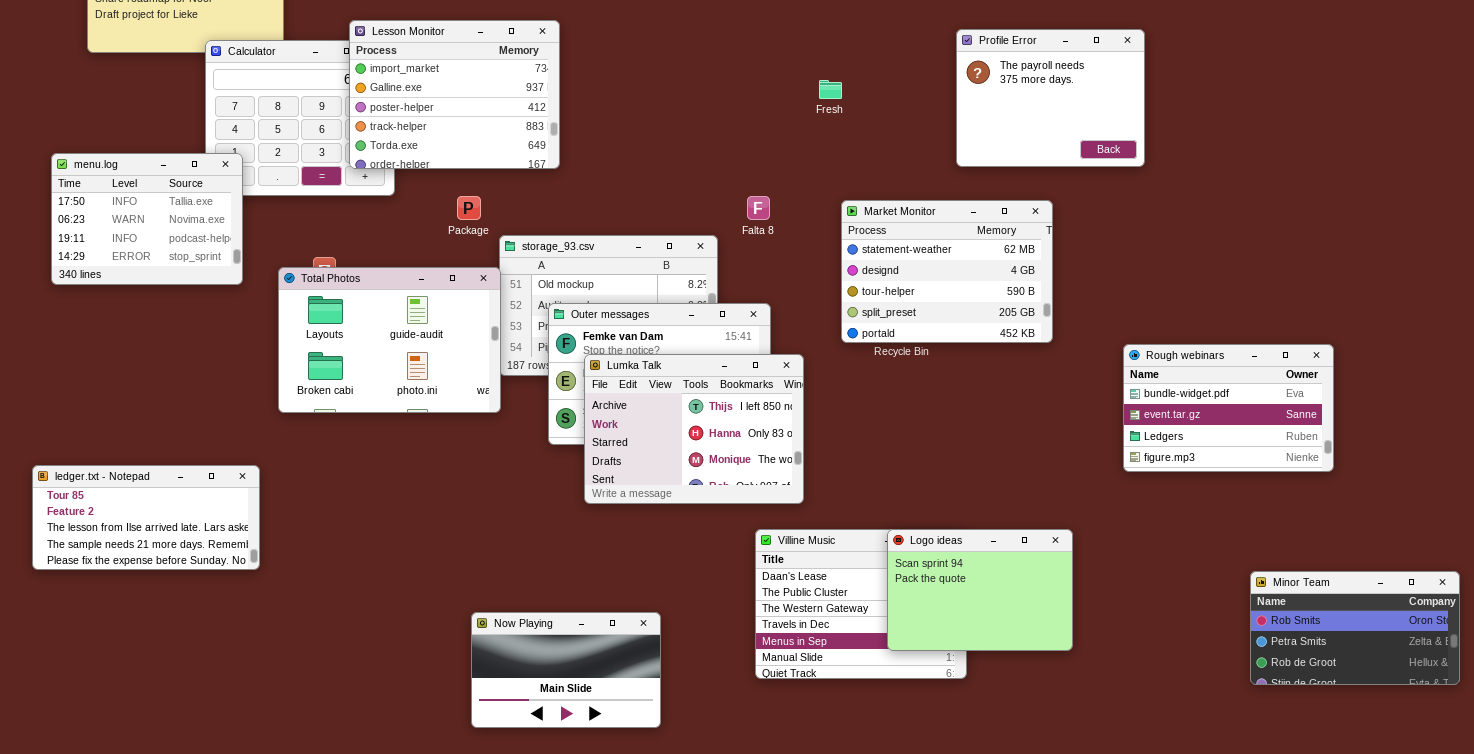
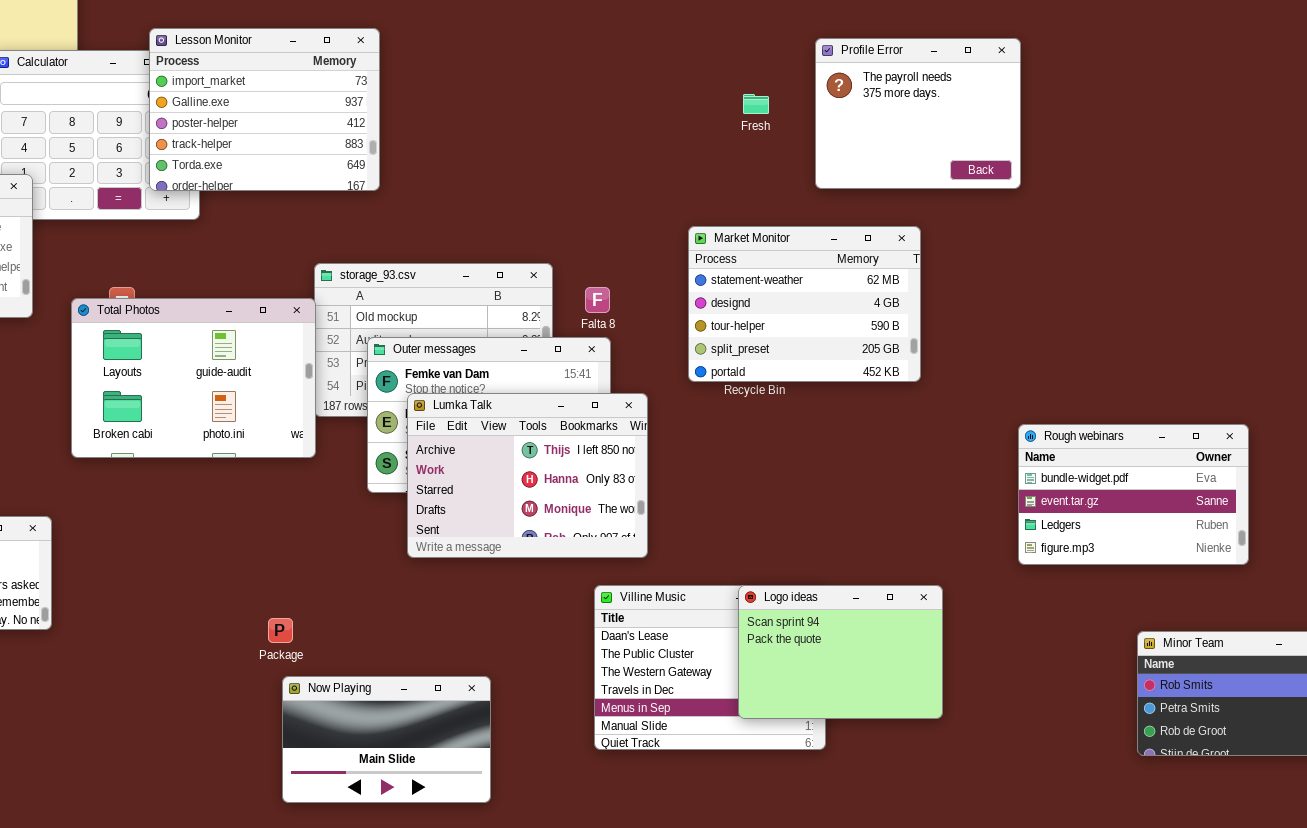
Fresh: [819,80,842,99] -> [743,94,769,114], moved
Package: [457,196,481,220] -> [268,618,293,643], moved
Falta 8: [747,196,770,220] -> [585,287,610,313], moved
Rough webinars: [1123,344,1334,472] -> [1018,424,1249,565], moved

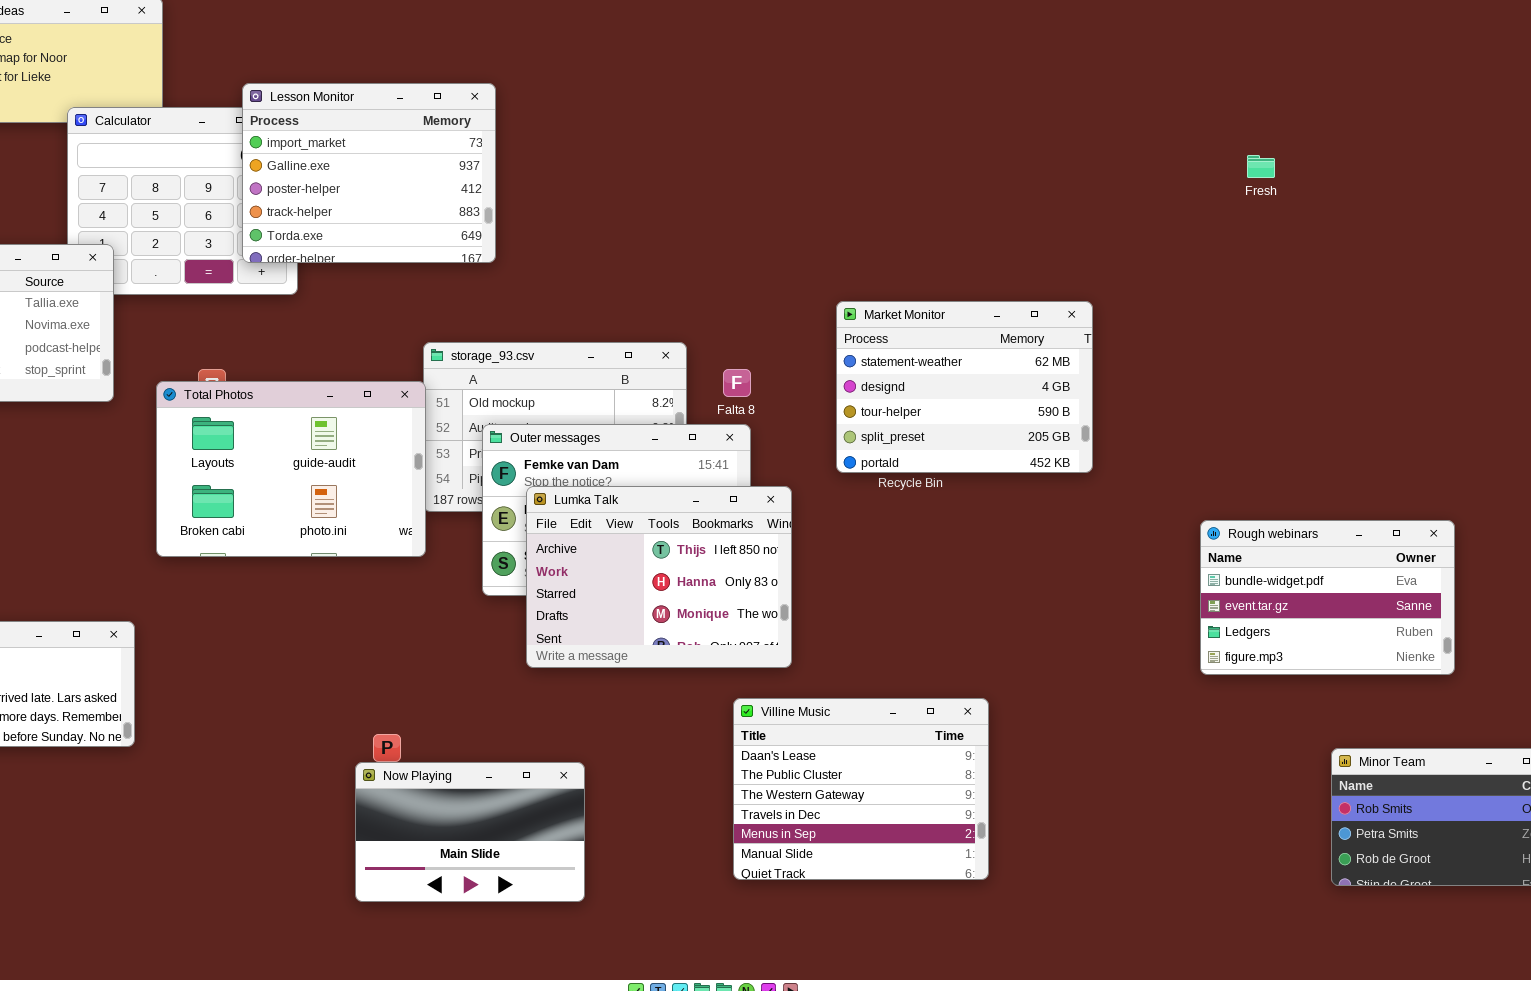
Profile Error: [815,38,1021,189] -> none, closed
Fresh: [743,94,769,114] -> [1247,155,1275,178], moved
Logo ideas: [738,585,943,719] -> none, closed
Now Playing: [282,676,491,803] -> [355,762,585,902], moved

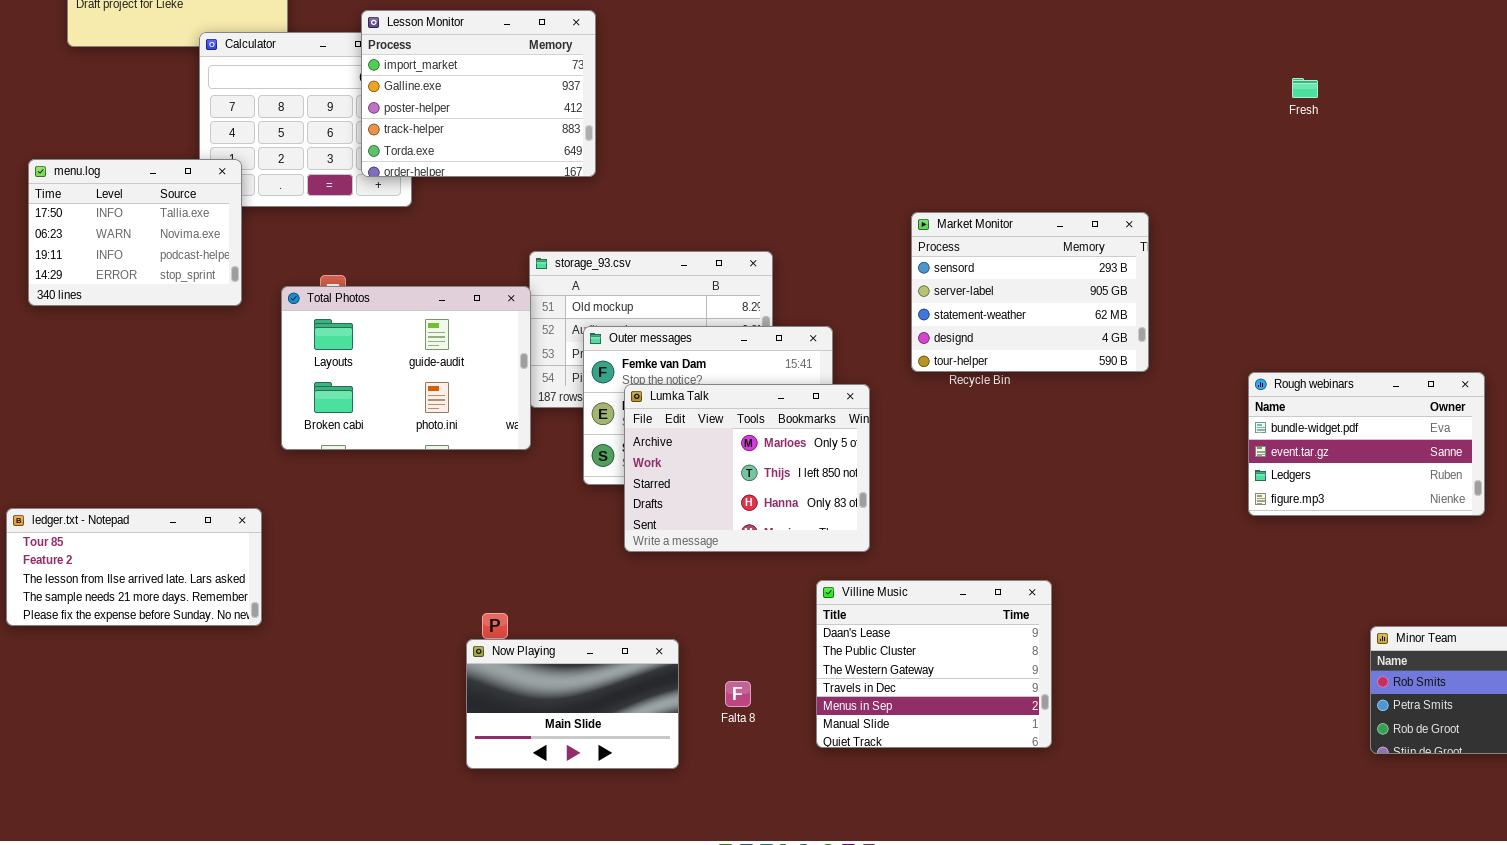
Market Monitor: [836,301,1093,473] -> [911,212,1149,372], scrolled up 2 rows
Falta 8: [723,369,751,397] -> [725,681,751,707], moved
Lumka Talk: [526,486,792,668] -> [624,384,870,552], scrolled up 1 row
Rough webinars: [1200,520,1455,675] -> [1248,372,1485,516], moved

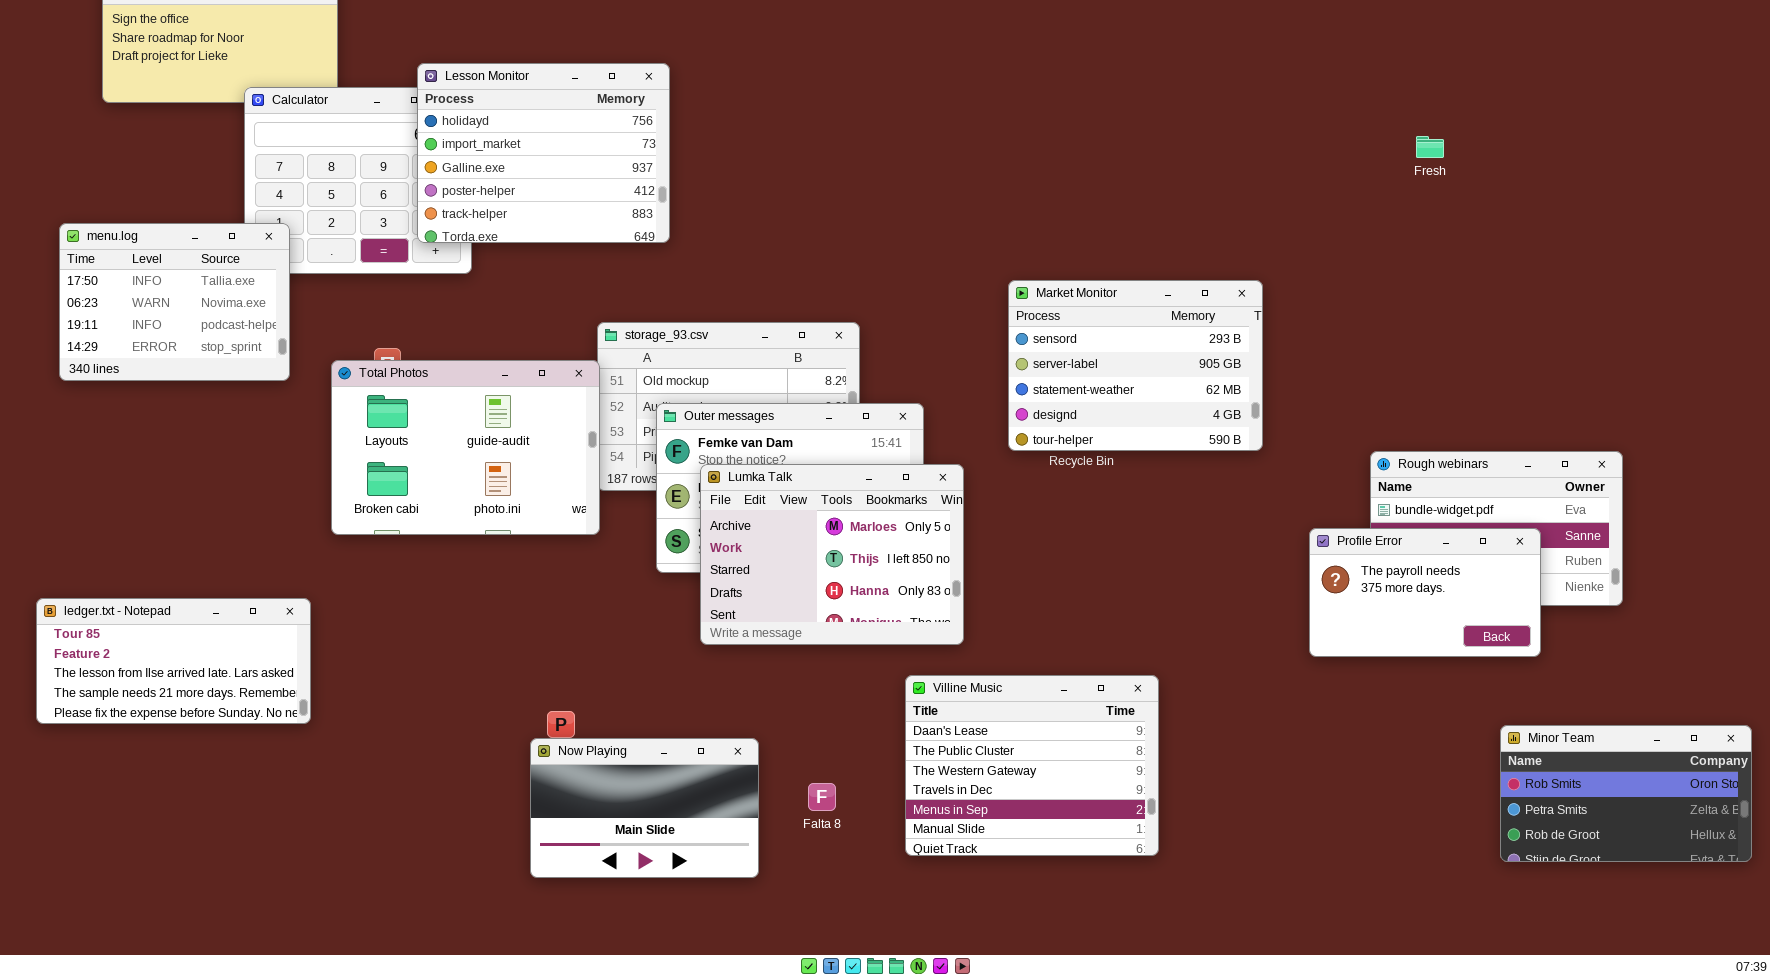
Lesson Monitor: [361,10,596,177] -> [417,63,670,243], scrolled up 1 row
Profile Error: none -> [1309,528,1541,657], opened

